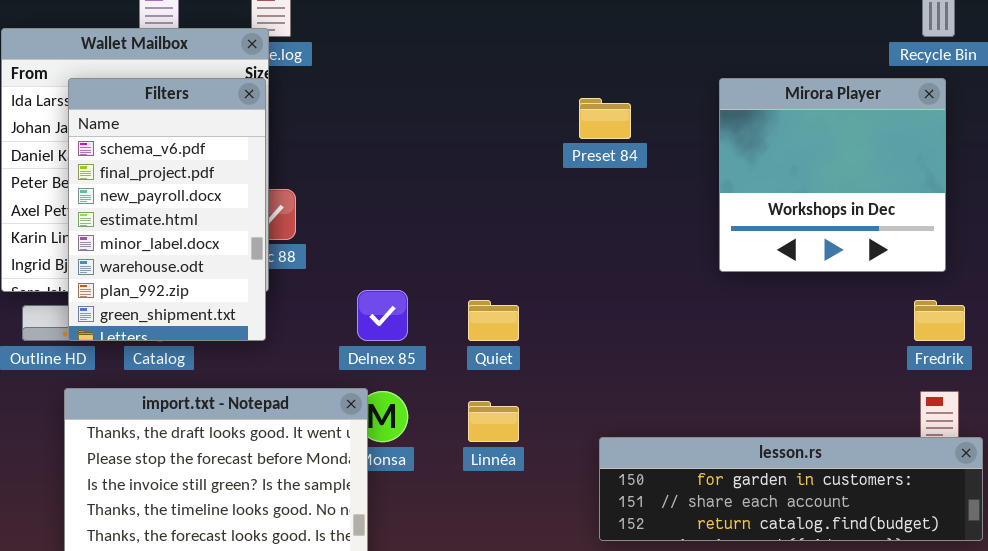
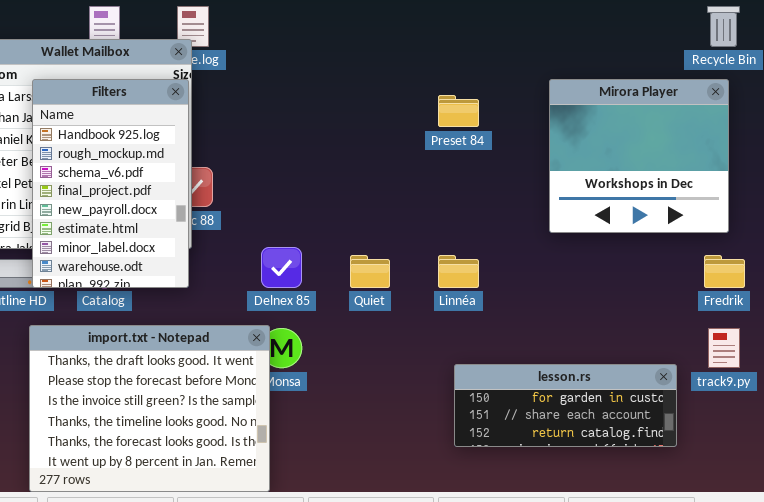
Filters: [68,78,266,341] -> [32,79,189,288], scrolled up 2 rows
Linnéa: [468,401,519,442] -> [438,255,479,288], moved
lesson.rs: [599,437,983,541] -> [454,364,677,447], resized

